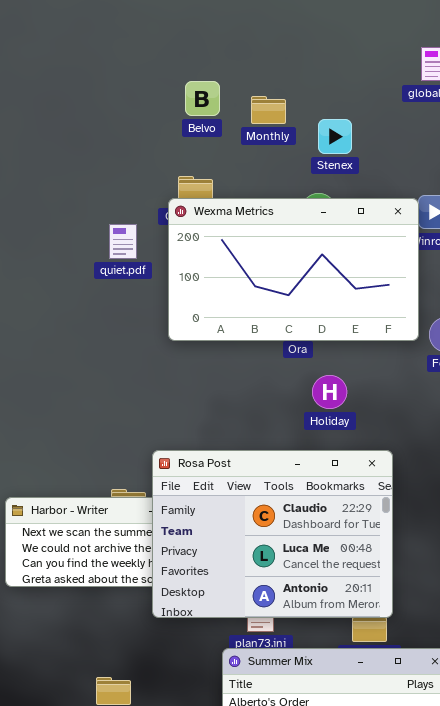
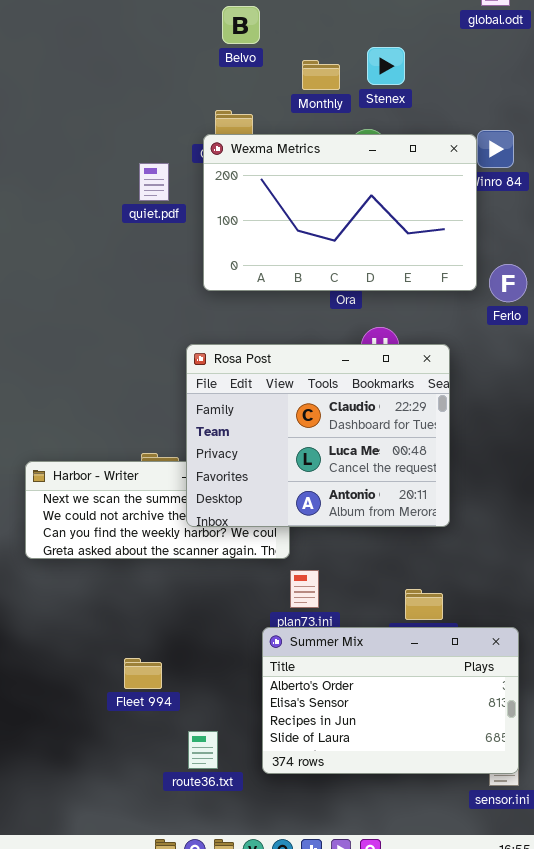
Monthly: [251,96,286,124] -> [302,60,340,90], moved
Rosa Post: [152,450,393,618] -> [186,344,450,527], moved

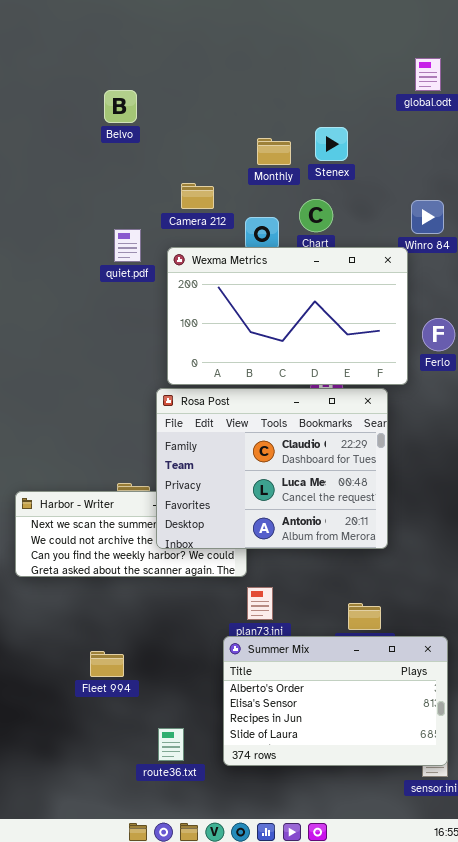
Belvo: [222,6,260,44] -> [104,90,137,123], moved
Wexma Metrics: [203,134,477,291] -> [167,247,408,385], moved
Fleet 994: [124,658,162,689] -> [90,651,124,677], moved

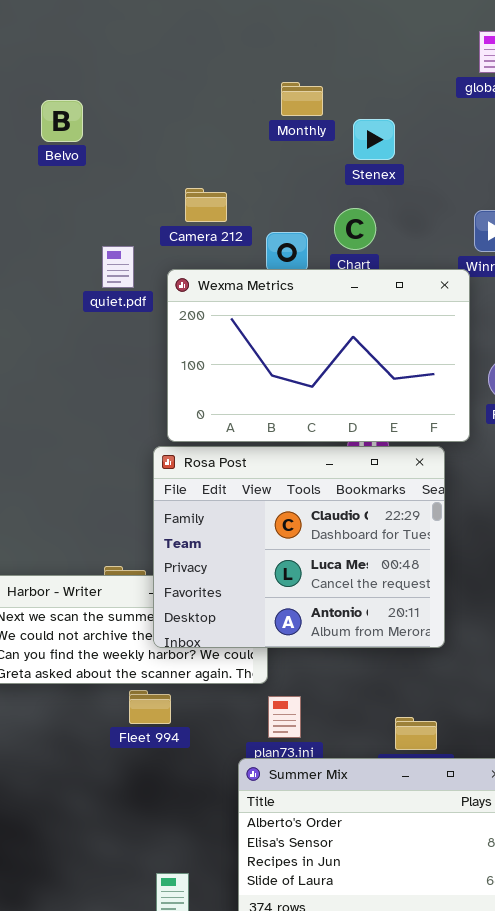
Belvo: [104,90,137,123] -> [41,100,83,142], moved
Monthly: [257,138,291,165] -> [281,82,323,116], moved
Fleet 994: [90,651,124,677] -> [129,690,171,724], moved

